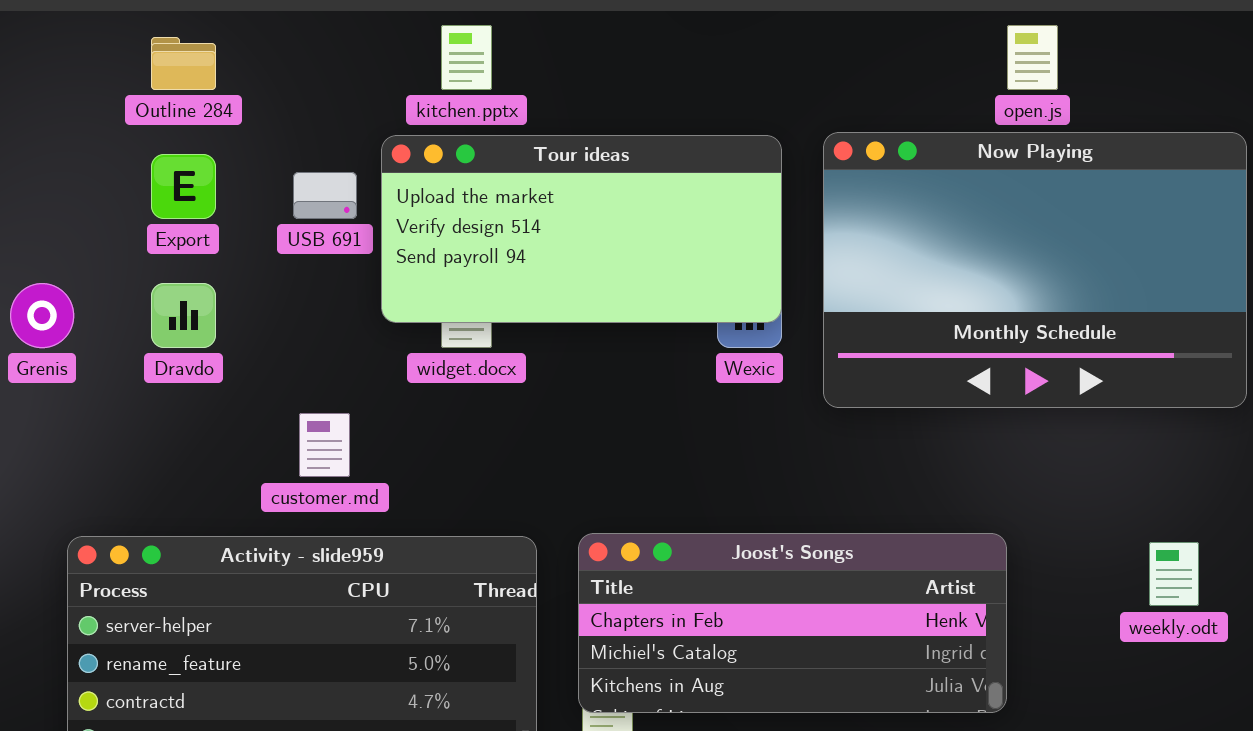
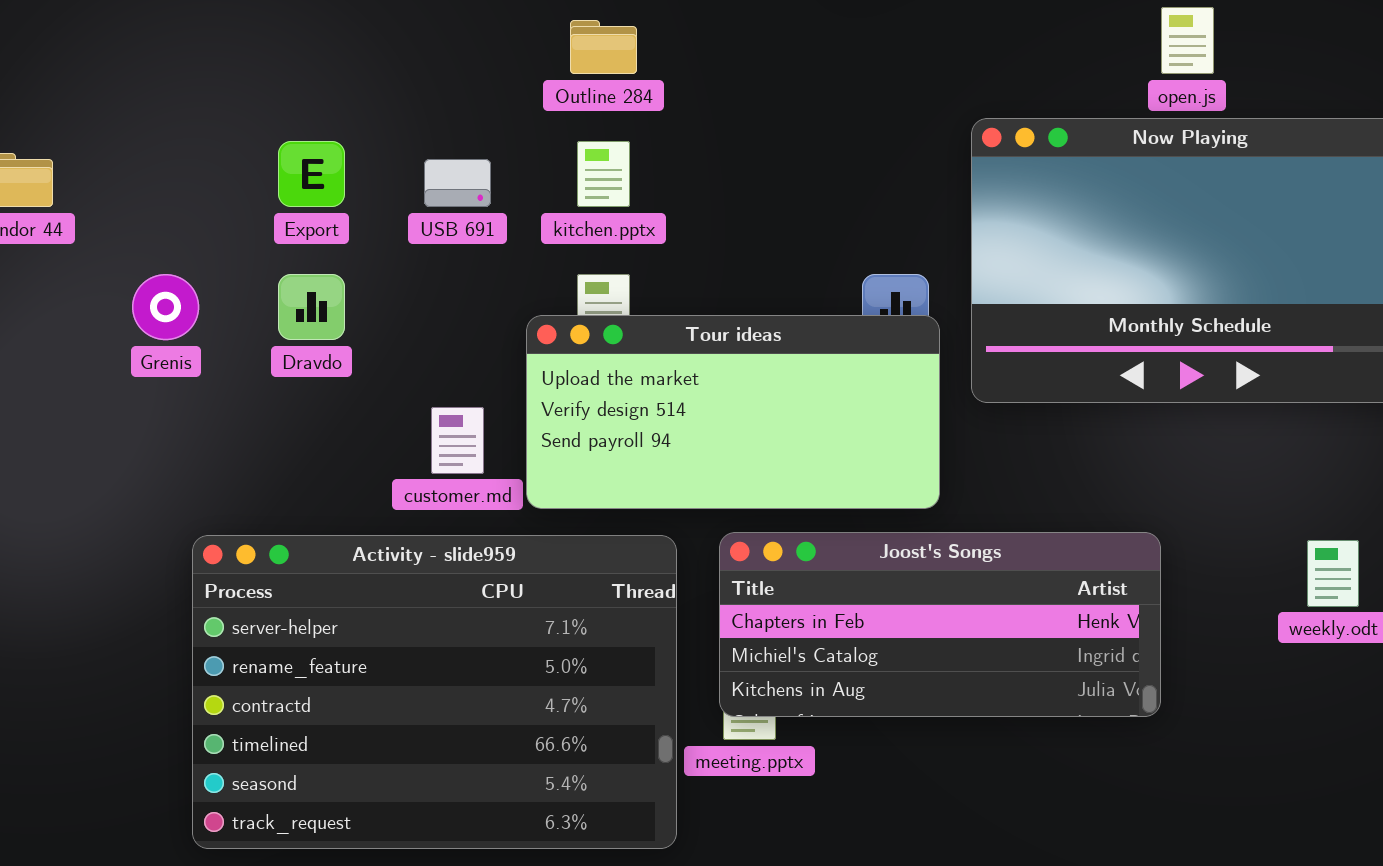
kitchen.pptx: [441,25,492,90] -> [577,141,630,207], moved
Outline 284: [151,37,216,90] -> [570,20,637,74], moved
Tour ideas: [381,135,782,323] -> [526,315,940,509], moved

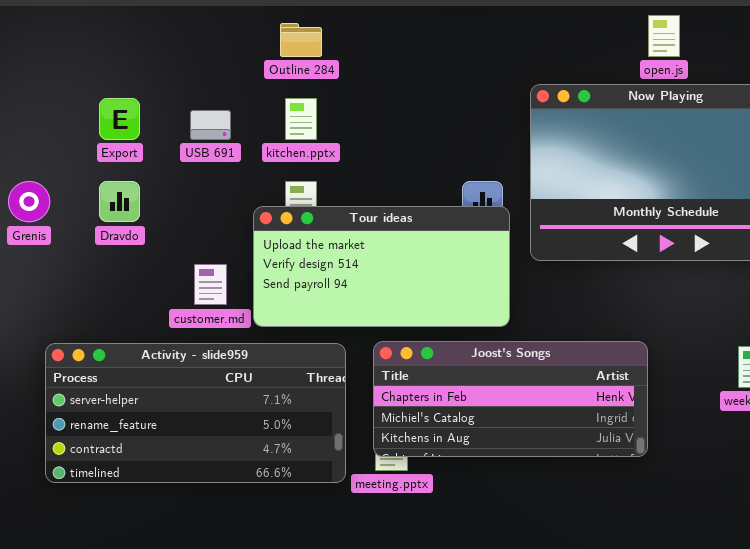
Activity - slide959: [192,535,677,849] -> [45,343,346,483], resized

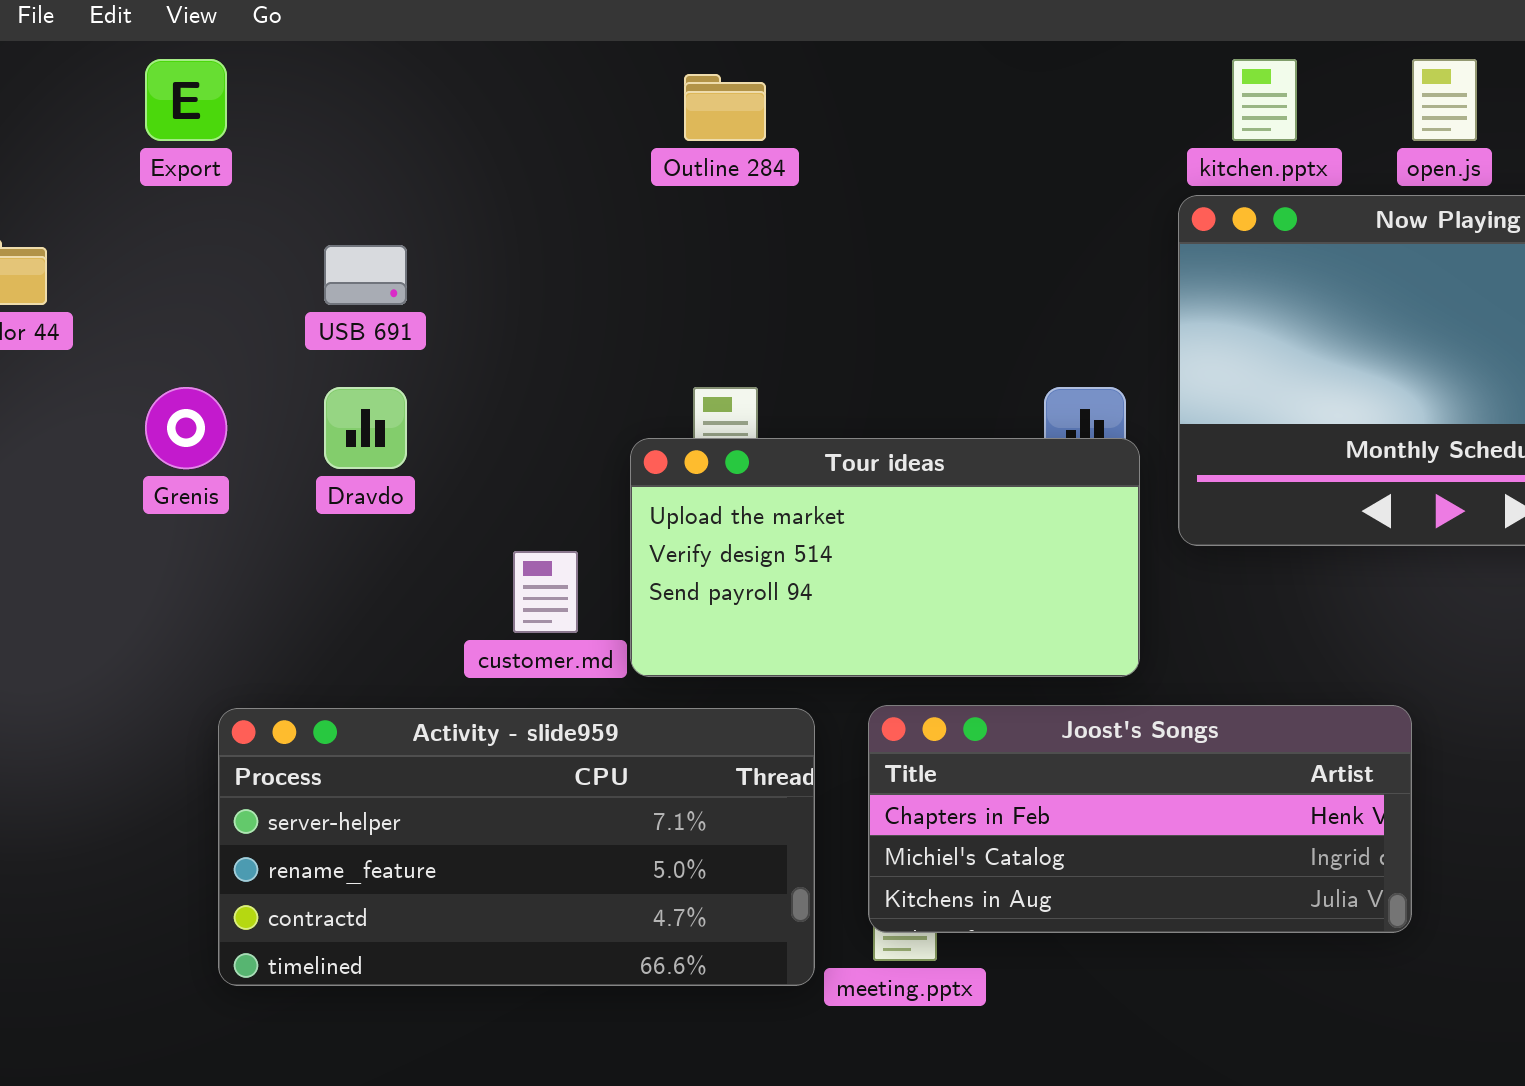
Export: [99,98,140,140] -> [145,59,227,141], moved
kitchen.pptx: [285,98,317,140] -> [1232,59,1297,141], moved
USB 691: [190,110,231,140] -> [324,245,407,305], moved

